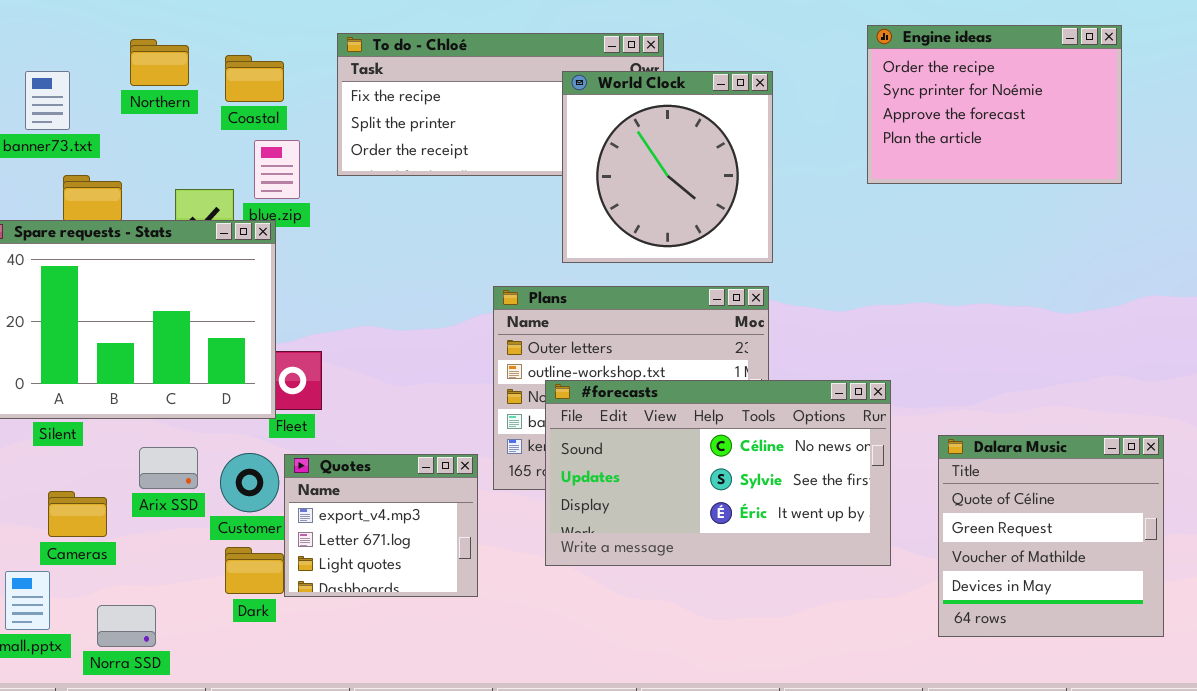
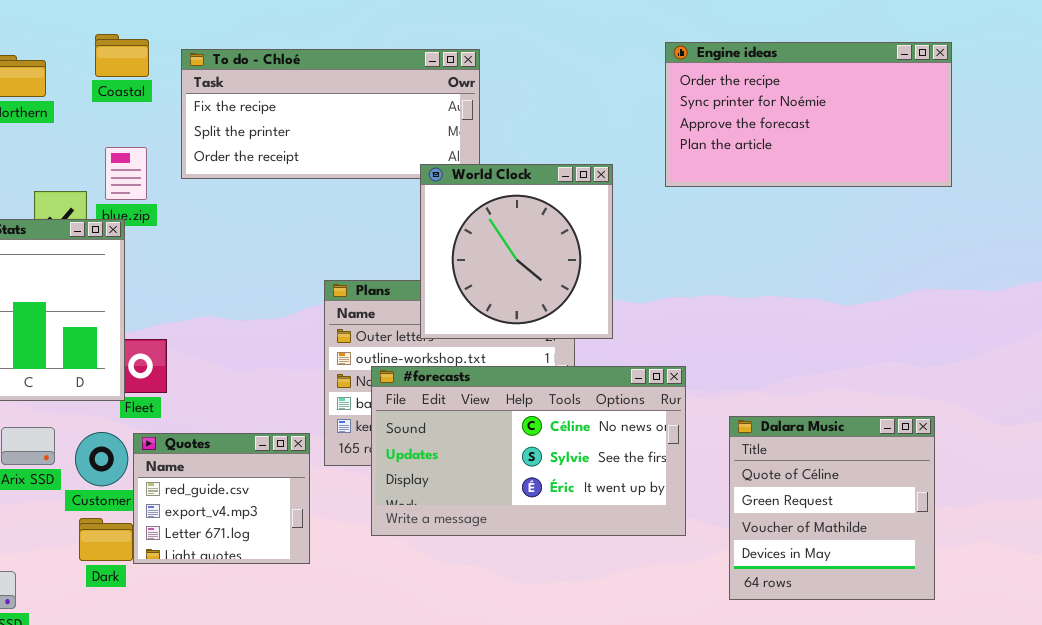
Engine ideas: [867,25,1122,184] -> [665,42,952,187], resized
Coastal: [225,55,284,102] -> [95,34,149,77], moved
World Clock: [562,71,773,263] -> [420,164,613,339], moved
Quotes: [284,454,478,597] -> [133,433,310,564], scrolled up 1 row

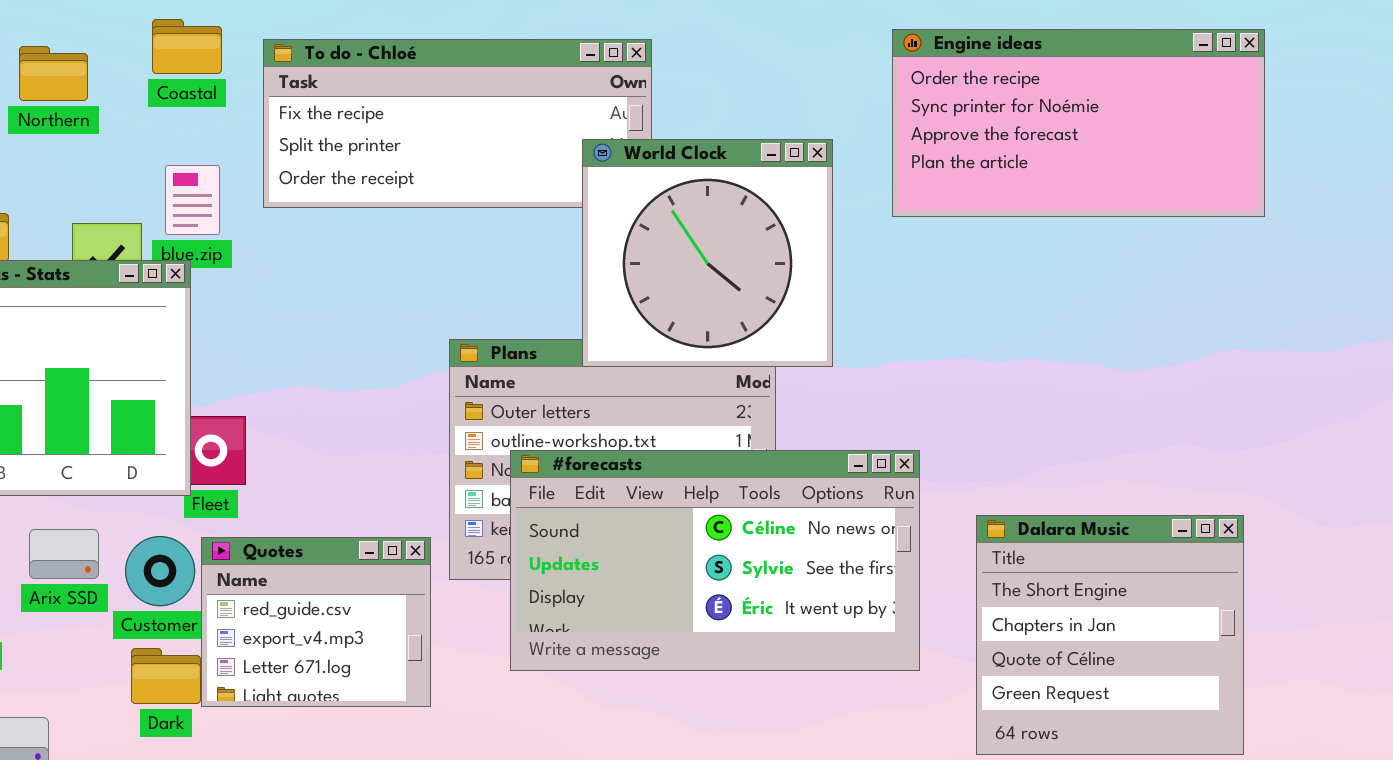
World Clock: [420,164,613,339] -> [582,139,833,367], moved
Dalara Music: [729,416,935,600] -> [976,515,1244,755], scrolled up 2 rows

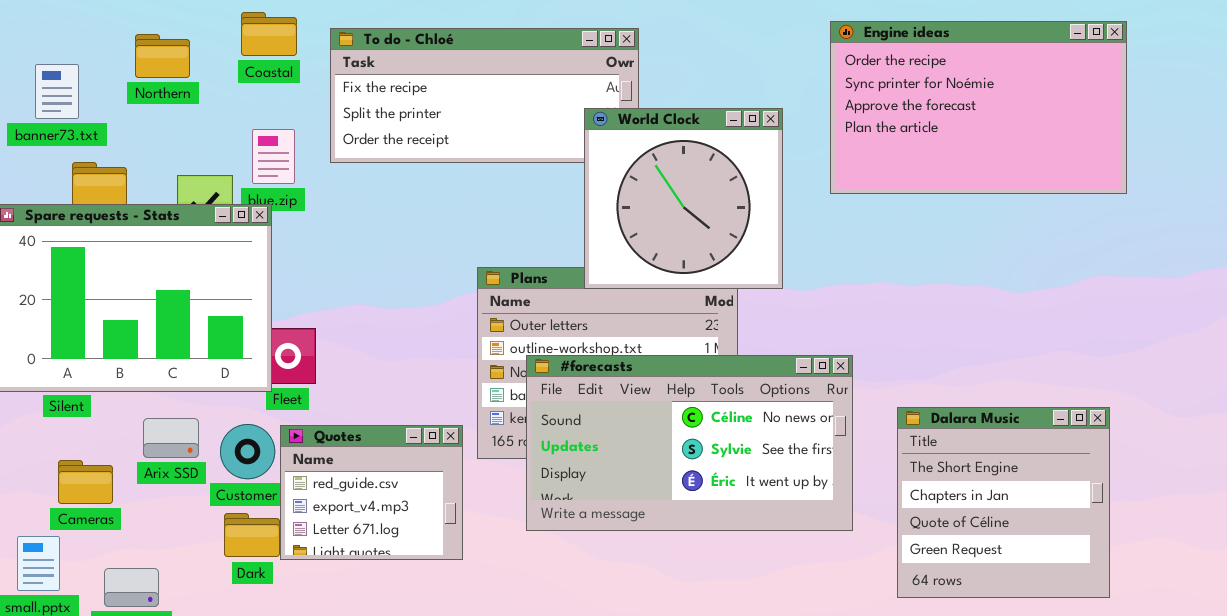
Engine ideas: [892,29,1265,217] -> [830,21,1127,194], resized

